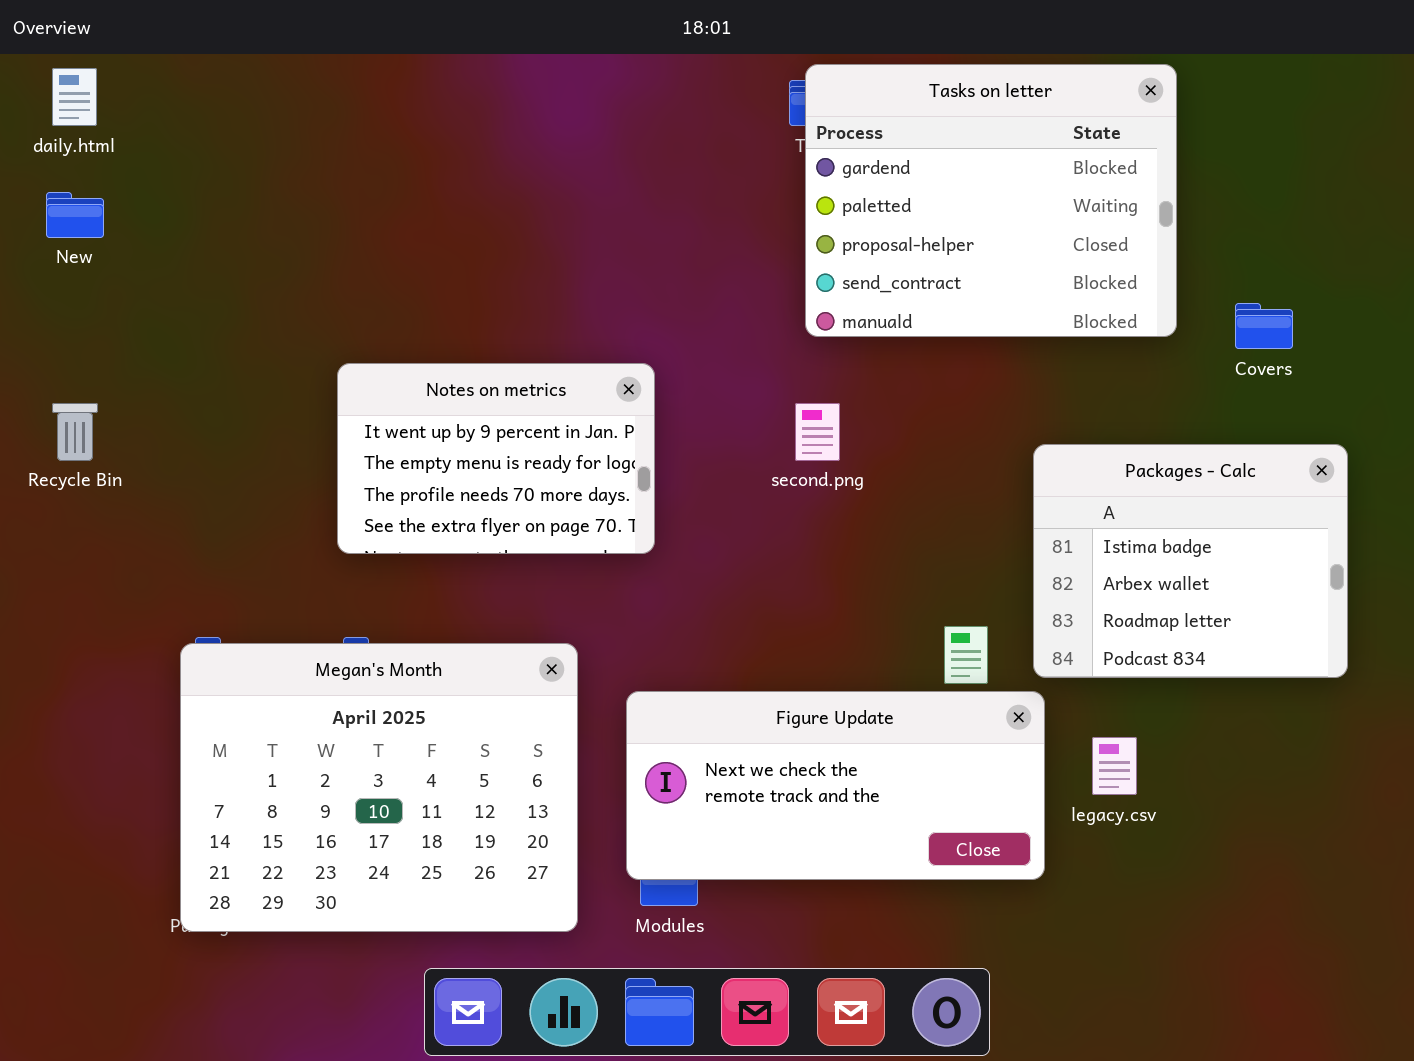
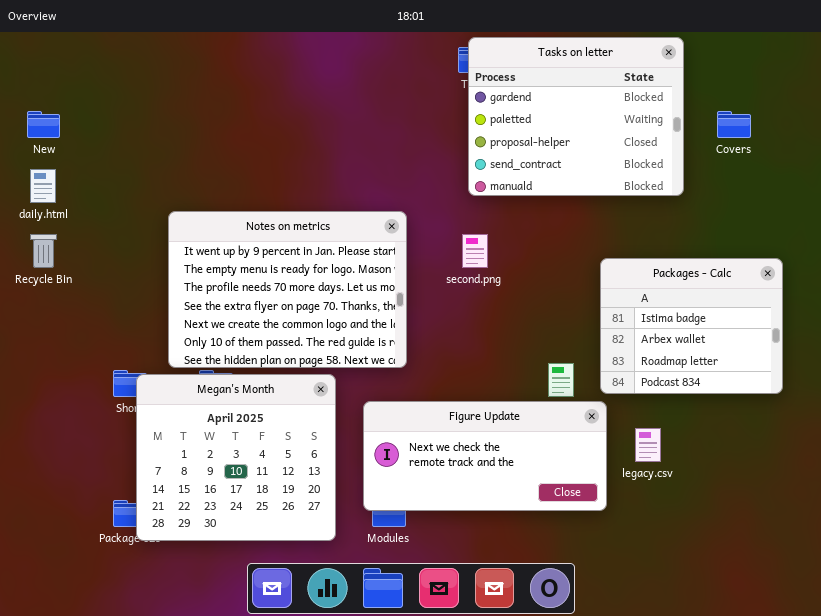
daily.html: [52,68,97,126] -> [30,169,56,203], moved
Covers: [1235,303,1293,349] -> [717,111,751,138], moved
Notes on metrics: [337,363,655,554] -> [168,211,407,368], moved, resized
Megan's Month: [180,643,578,932] -> [136,374,336,541], resized

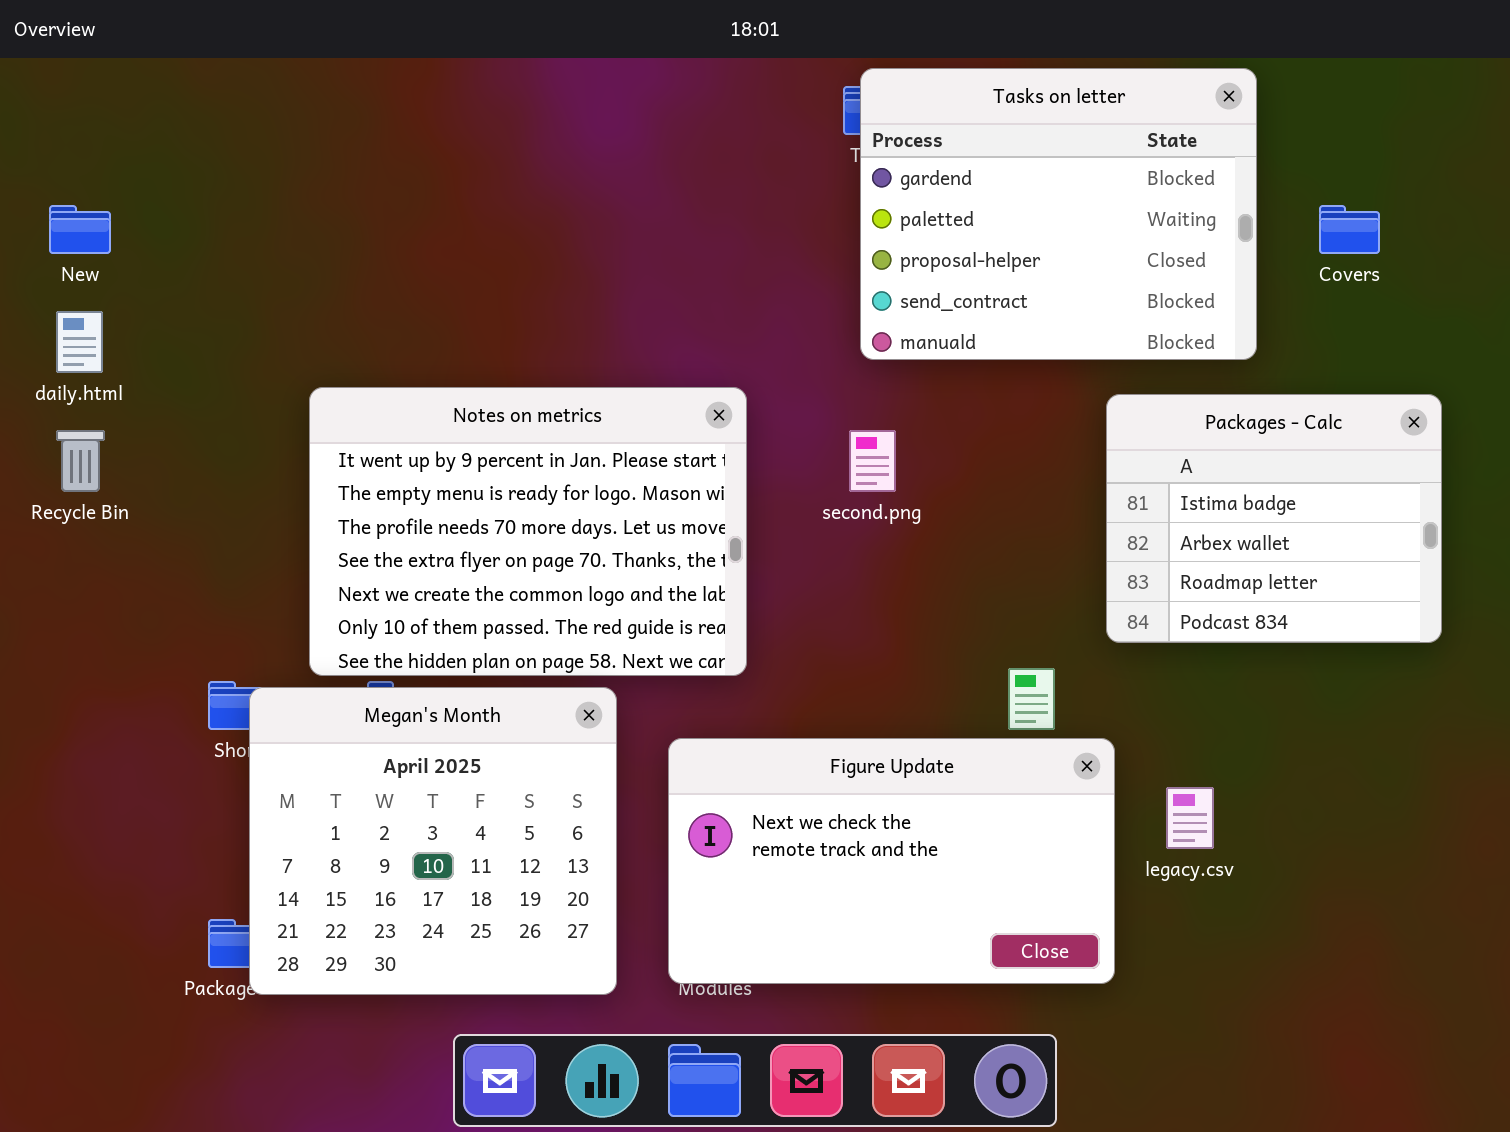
Packages - Calc: [600,258,783,394] -> [1106,394,1442,643], moved
Figure Update: [363,401,607,511] -> [668,738,1115,984], resized

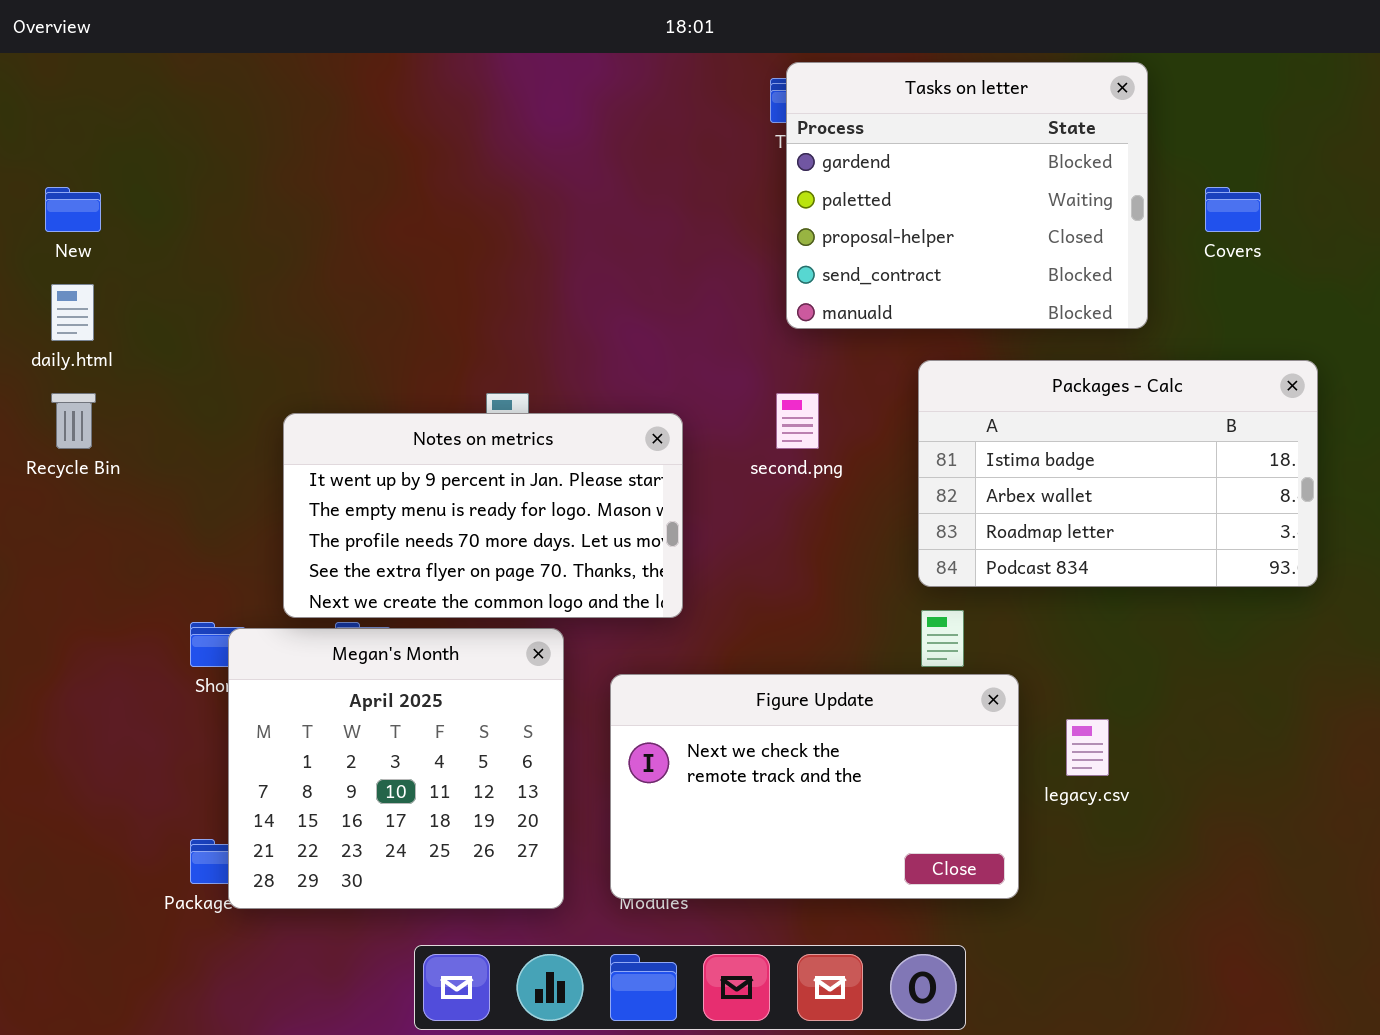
Notes on metrics: [309,387,747,676] -> [283,413,683,618], resized
Packages - Calc: [1106,394,1442,643] -> [918,360,1318,587], resized

